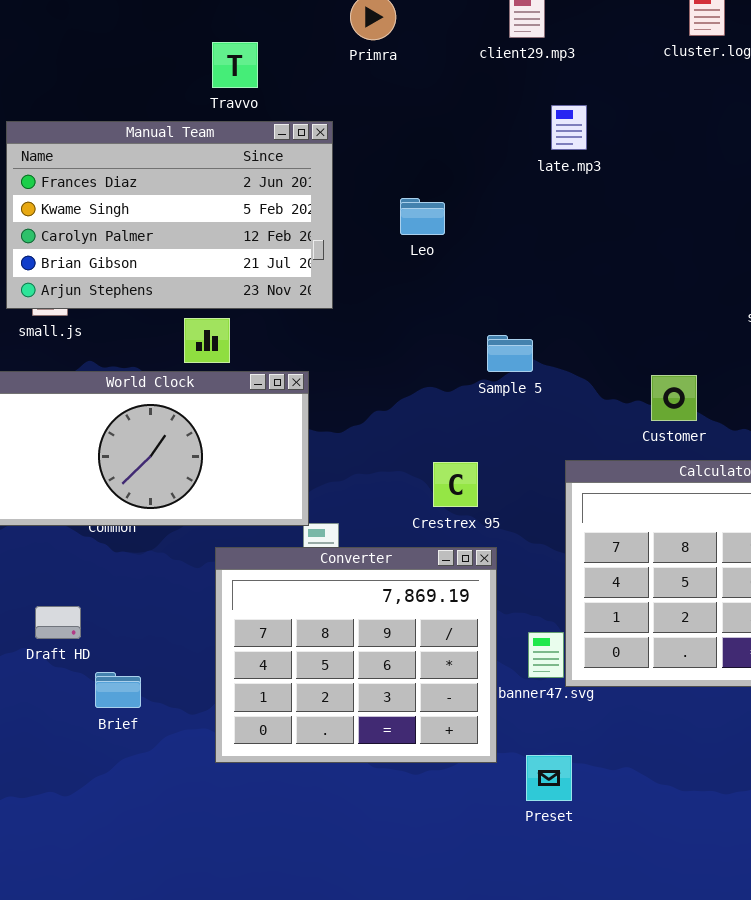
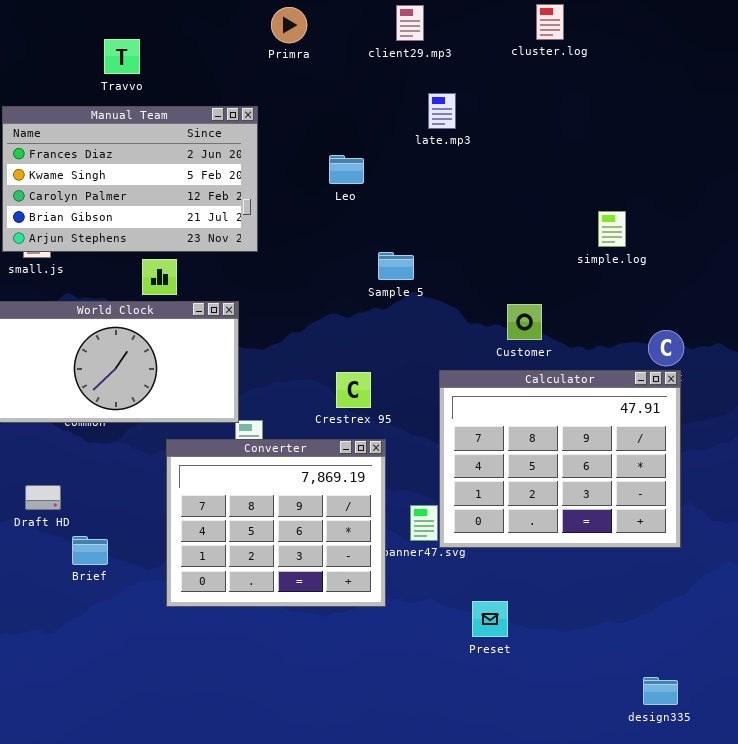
Travvo: [212,42,258,88] -> [104,39,140,74], moved
Leo: [400,198,445,235] -> [329,155,364,184], moved
Sample 5: [487,335,533,372] -> [378,252,414,280], moved
Preset: [526,755,572,801] -> [472,601,508,637], moved

